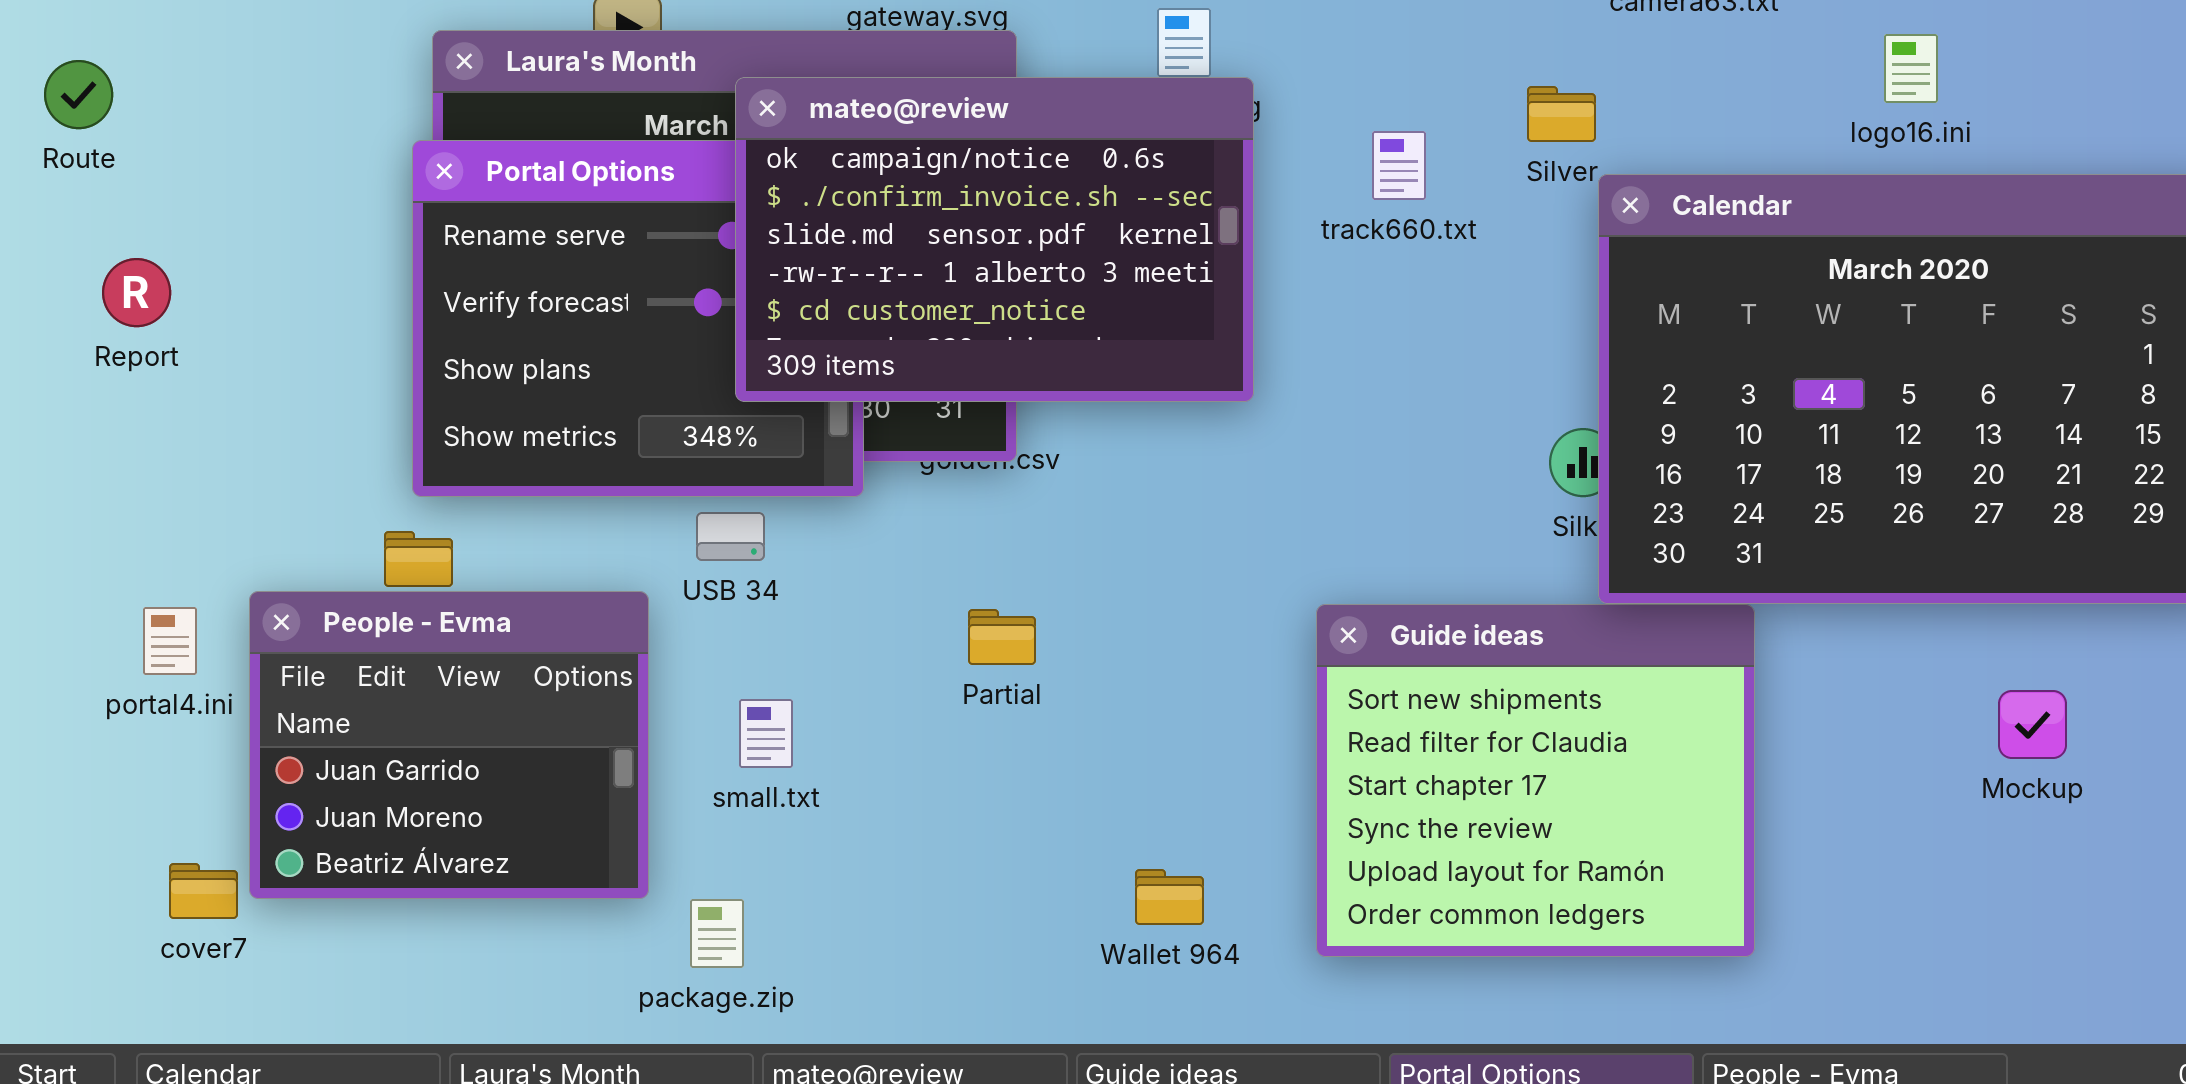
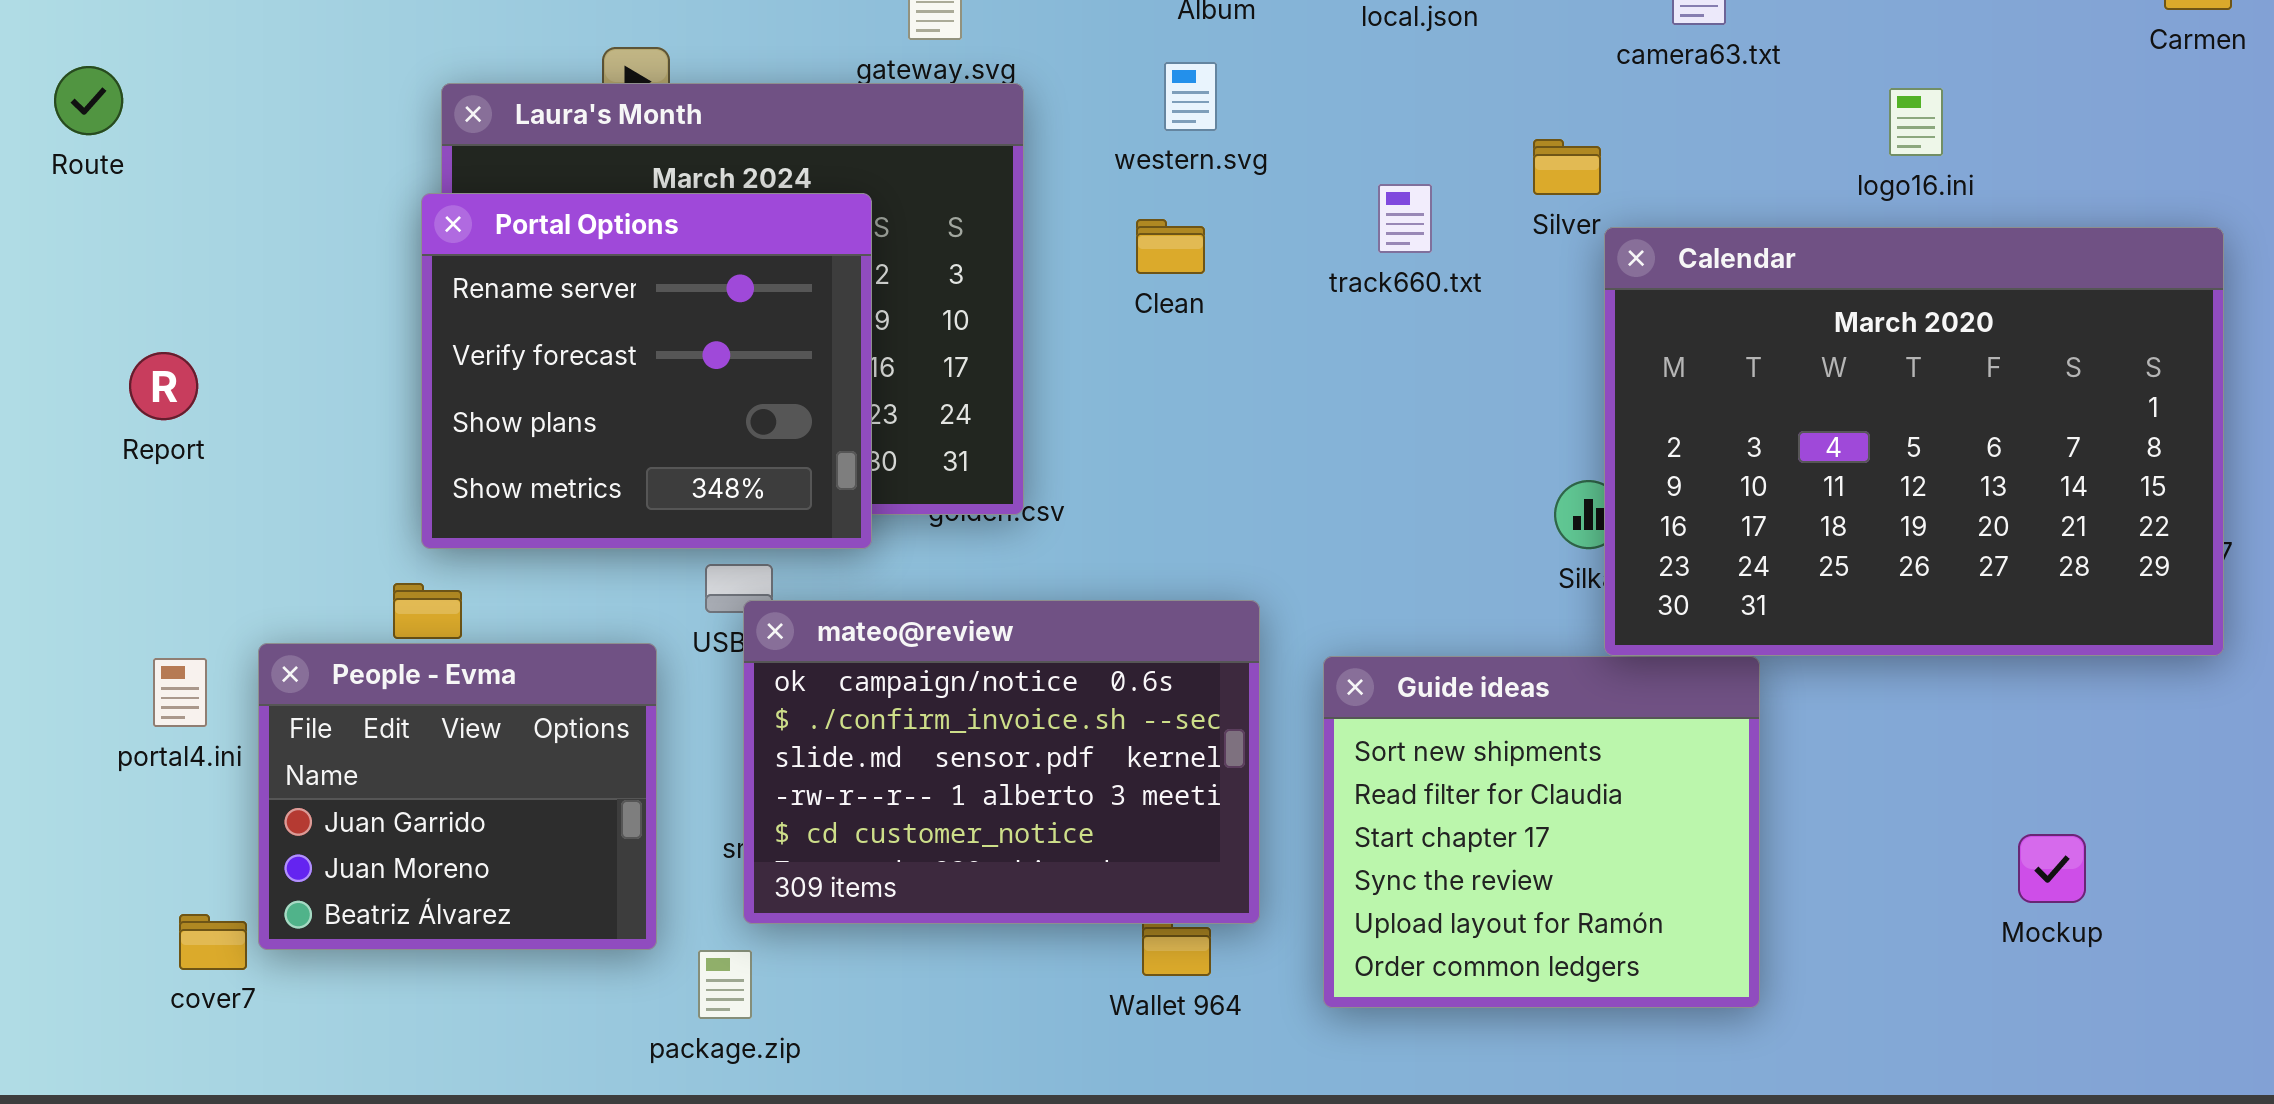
Route: [44,60,113,129] -> [54,66,123,135], moved
mateo@review: [735,77,1254,402] -> [743,600,1260,924], moved
Report: [102,258,171,327] -> [129,352,198,420], moved
Mockup: [1998,690,2067,759] -> [2018,834,2086,903], moved

